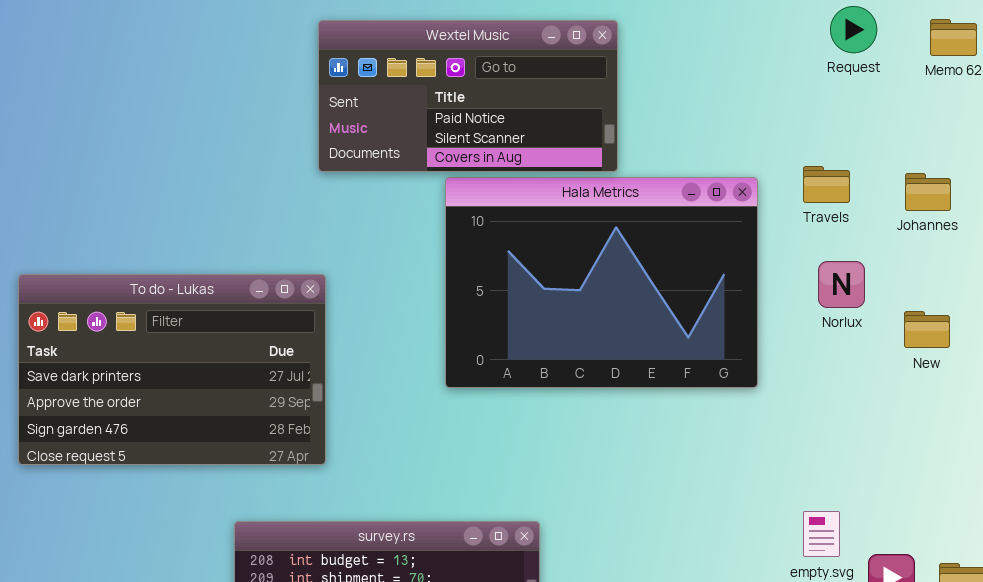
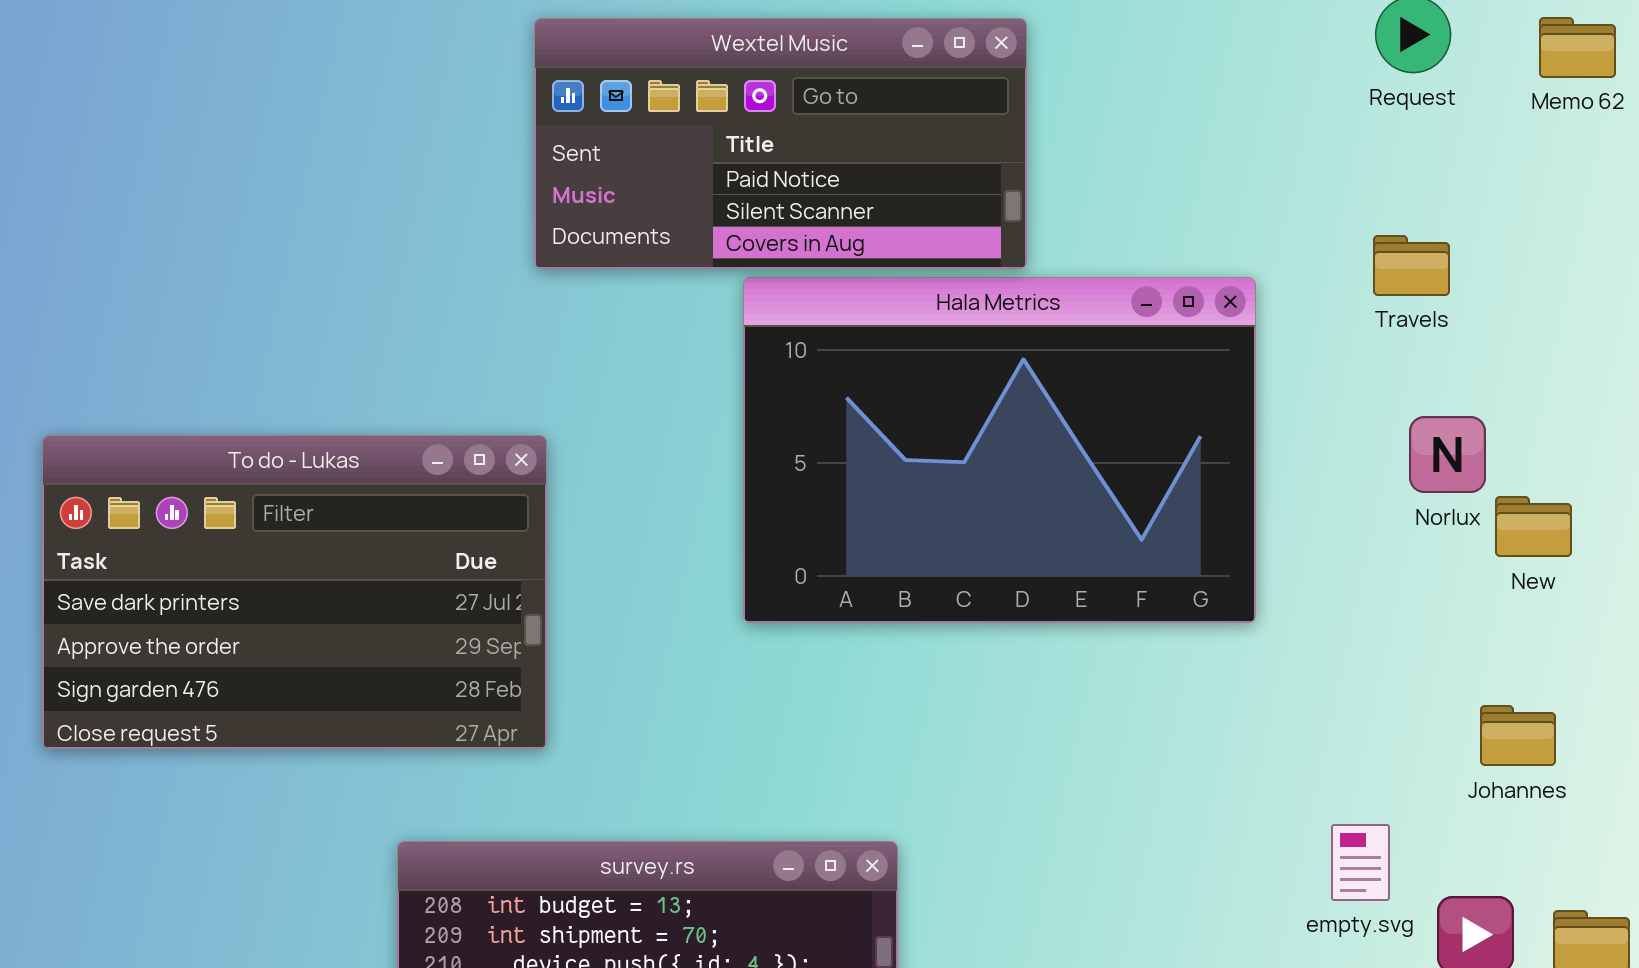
Travels: [803,166,850,203] -> [1373,235,1450,296], moved
Johannes: [905,173,951,211] -> [1480,705,1556,766], moved
Norlux: [818,261,865,308] -> [1409,416,1486,493], moved

